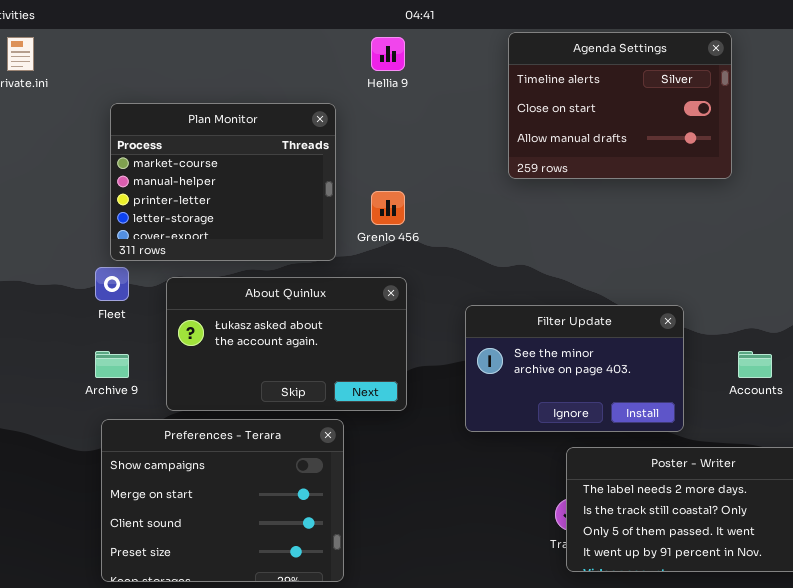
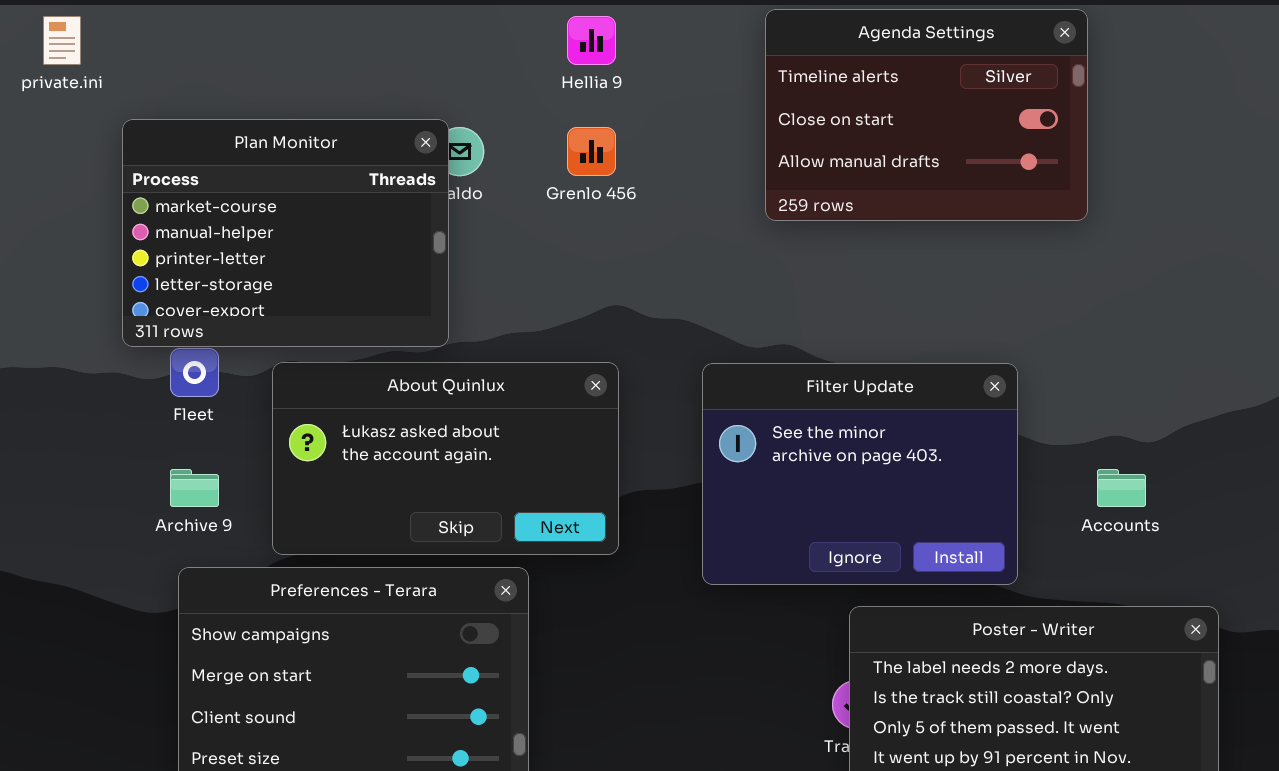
Plan Monitor: [110,103,336,261] -> [122,119,449,347], moved
Grenlo 456: [371,191,405,225] -> [567,127,616,176], moved
Filter Update: [465,305,684,432] -> [702,363,1018,585], resized

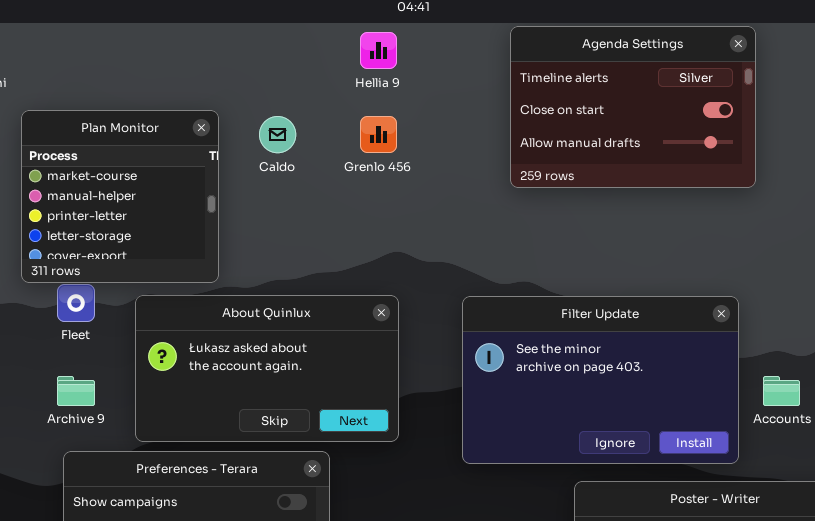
Plan Monitor: [122,119,449,347] -> [21,110,219,283], resized
Filter Update: [702,363,1018,585] -> [462,296,739,464], resized

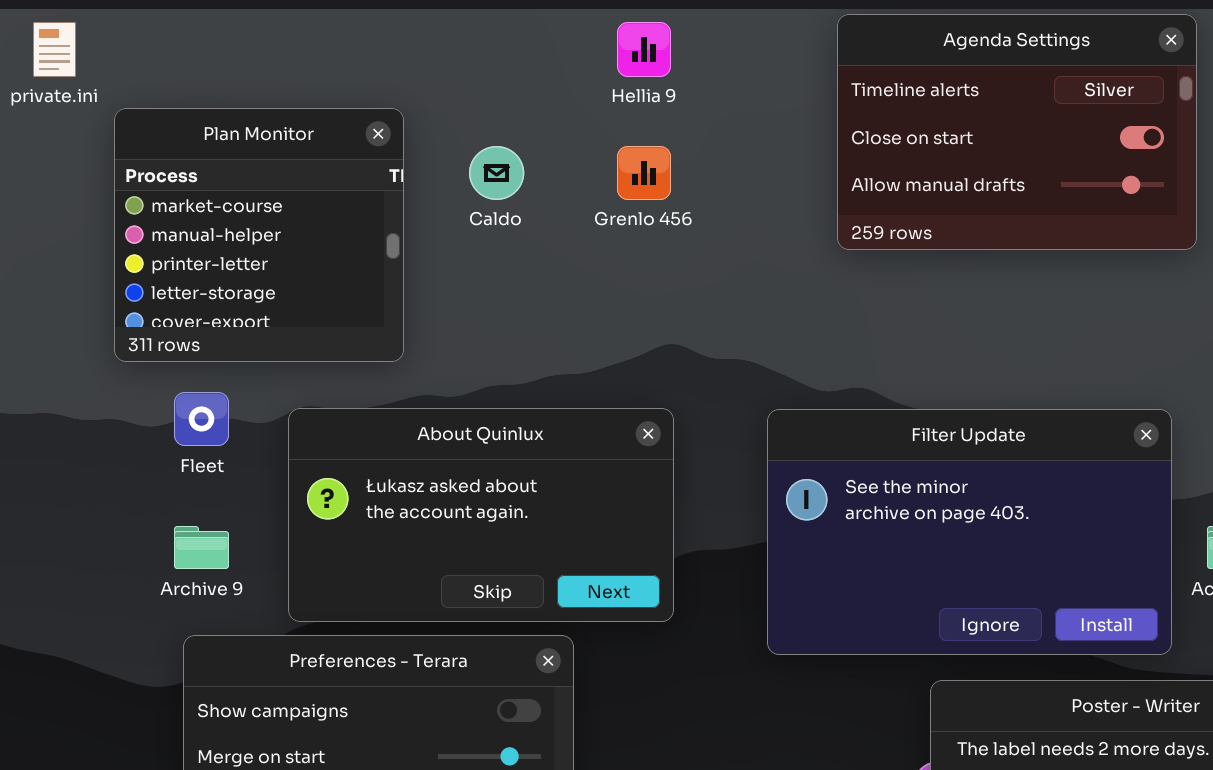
Plan Monitor: [21,110,219,283] -> [114,108,404,362], moved

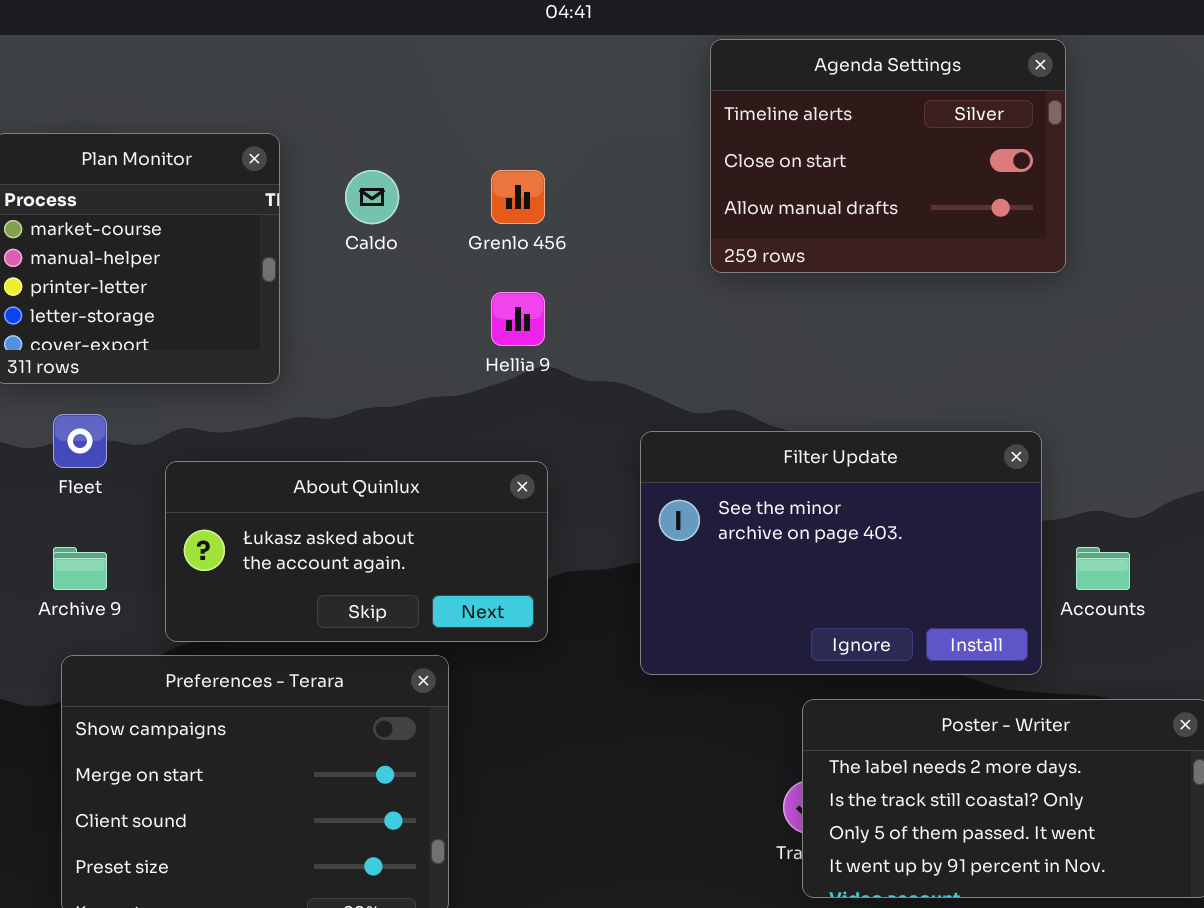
Hellia 9: [617,22,671,77] -> [491,292,545,346], moved
About Quinlux: [288,408,674,622] -> [165,461,548,642], resized

